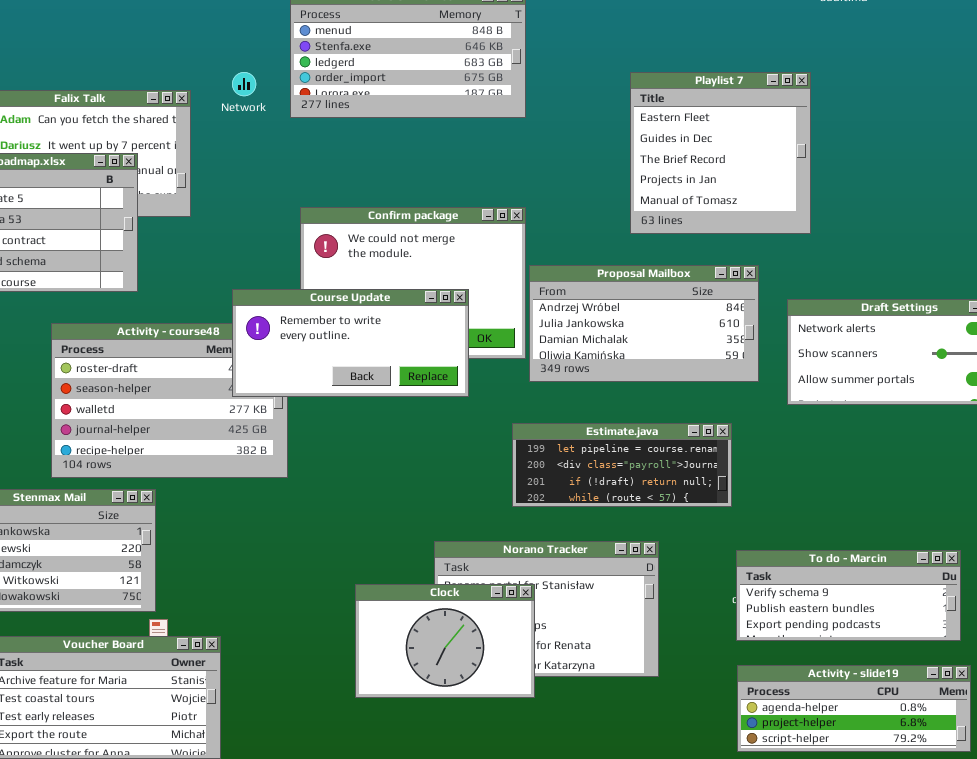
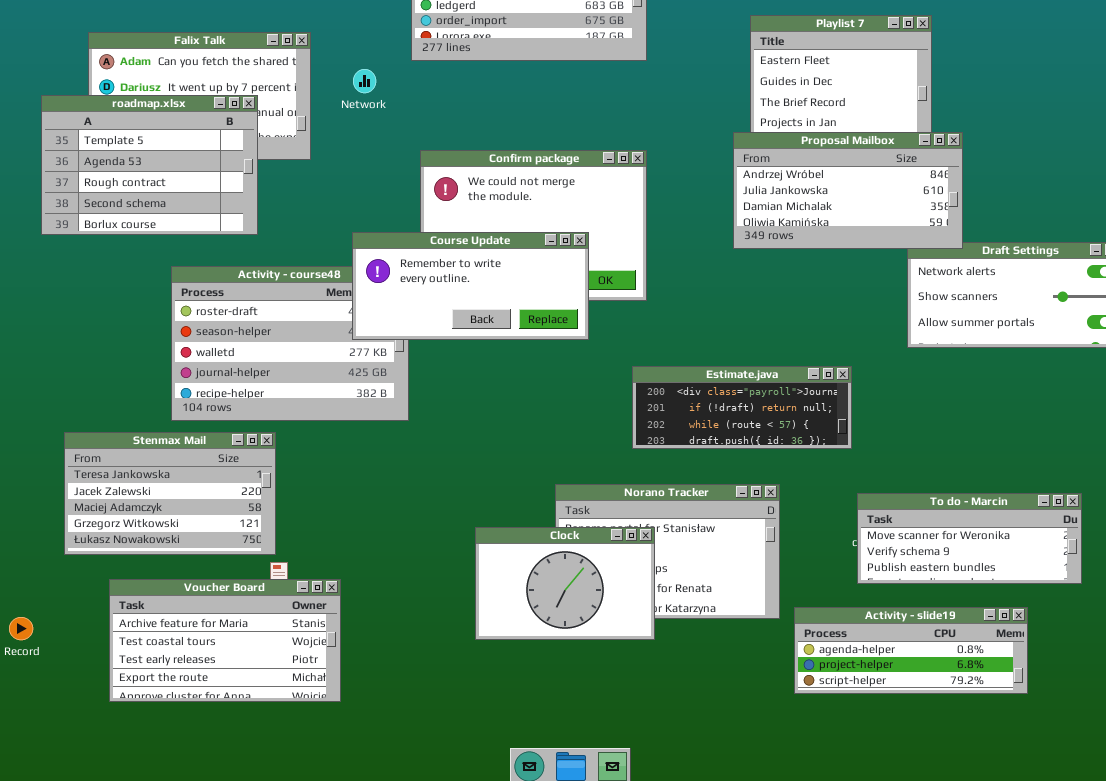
Network: [232,72,256,96] -> [353,69,376,93], moved
Proposal Mailbox: [529,265,759,382] -> [733,132,963,249], moved
Estimate.java: [512,423,732,507] -> [632,366,852,449], scrolled down 1 row
To do - Marcin: [736,550,961,641] -> [857,493,1082,584], scrolled up 1 row
Activity - slide19: [737,665,971,752] -> [794,607,1028,694], moved

